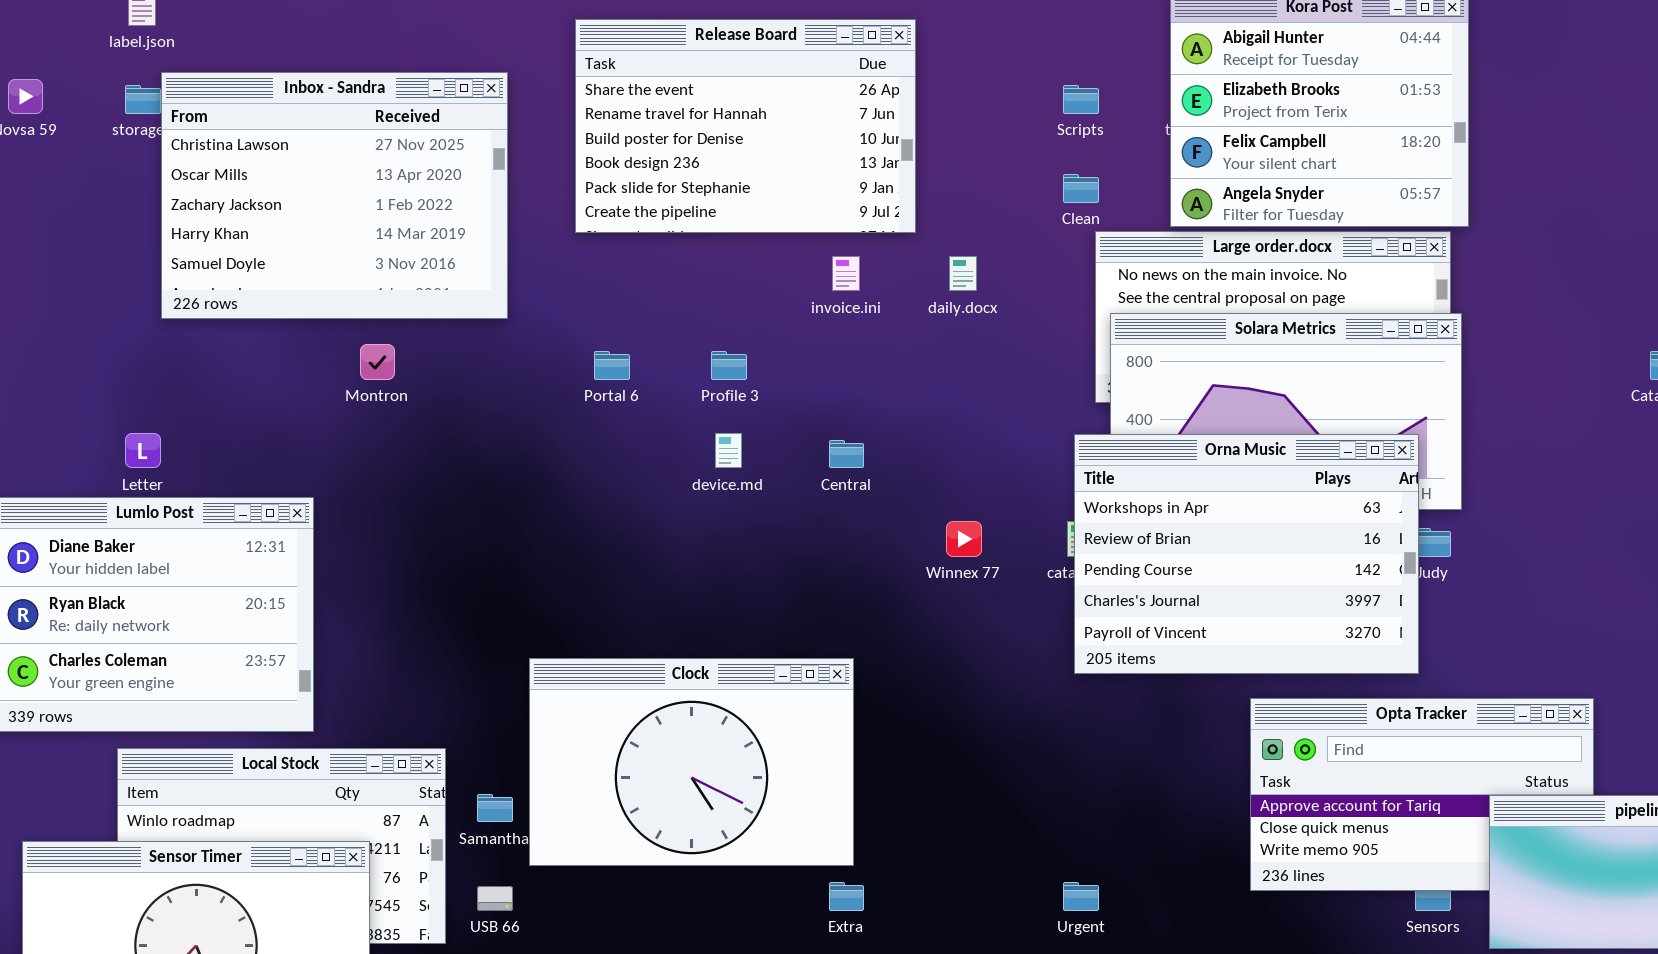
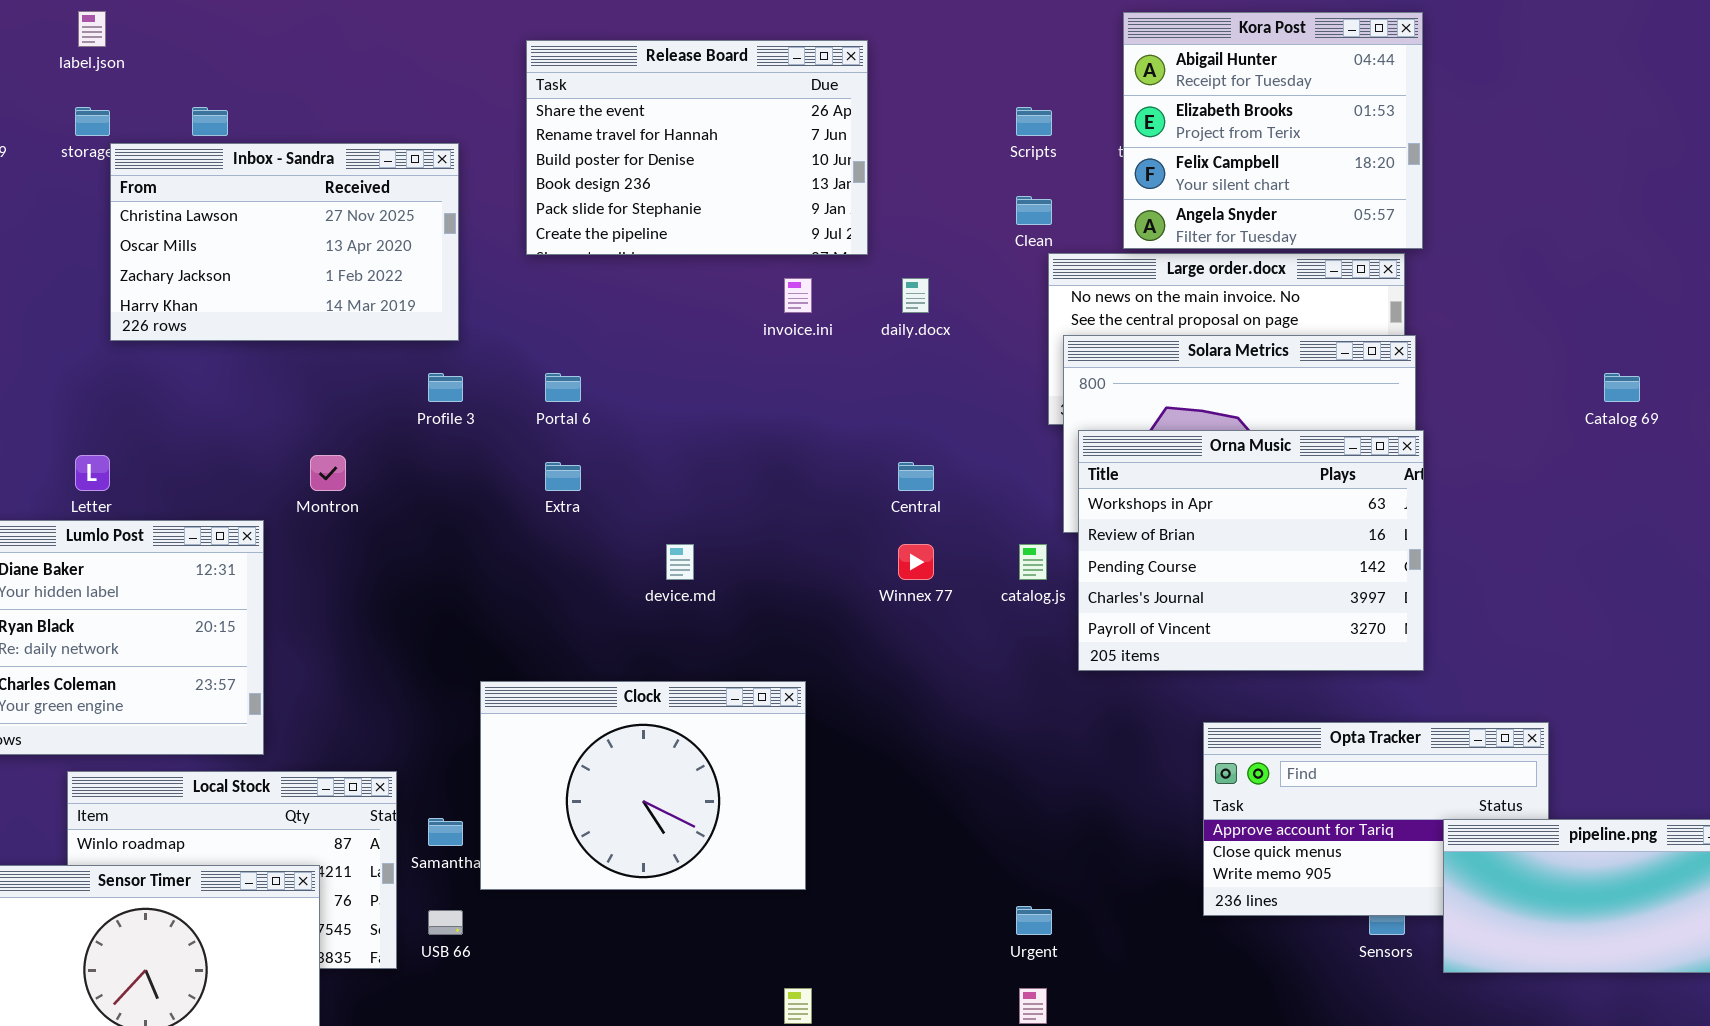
Inbox - Sandra: [161,72,508,319] -> [110,143,459,341], resized
Montron: [360,344,395,380] -> [310,455,346,491], moved
Profile 3: [711,351,747,380] -> [428,373,463,402], moved
device.md: [715,433,742,468] -> [666,544,694,580], moved
Orna Music: [1074,434,1419,674] -> [1078,430,1424,671], moved
Central: [829,440,864,468] -> [898,462,934,491], moved
Extra: [829,882,864,911] -> [545,462,581,491], moved

